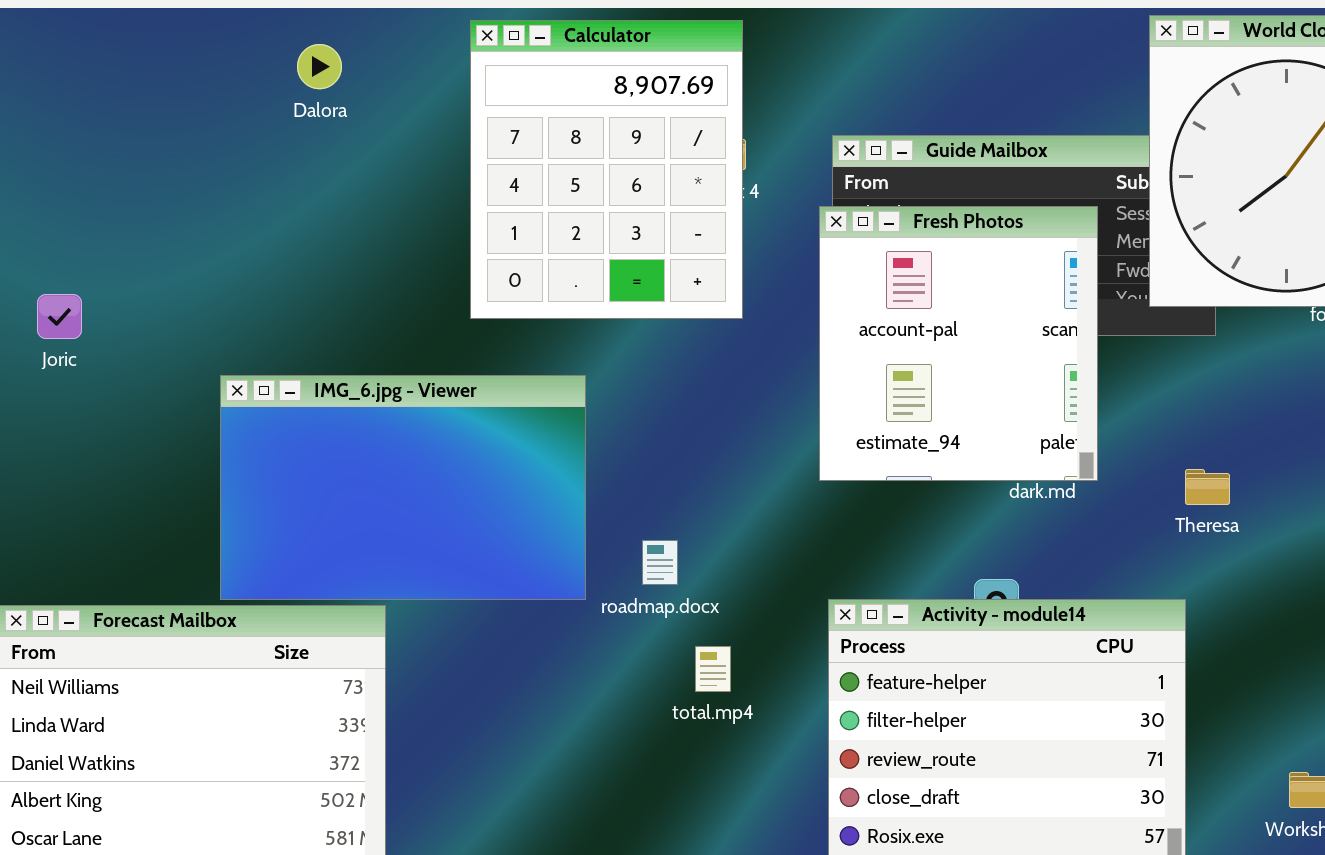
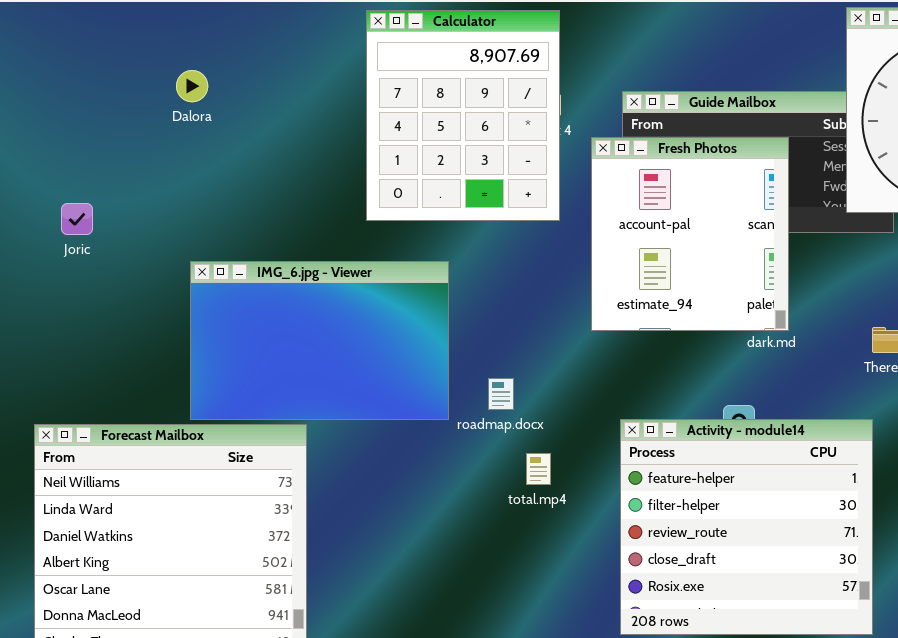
Dalora: [297,44,342,89] -> [176,70,208,102], moved
Fresh Photos: [819,206,1098,481] -> [591,137,789,331], moved

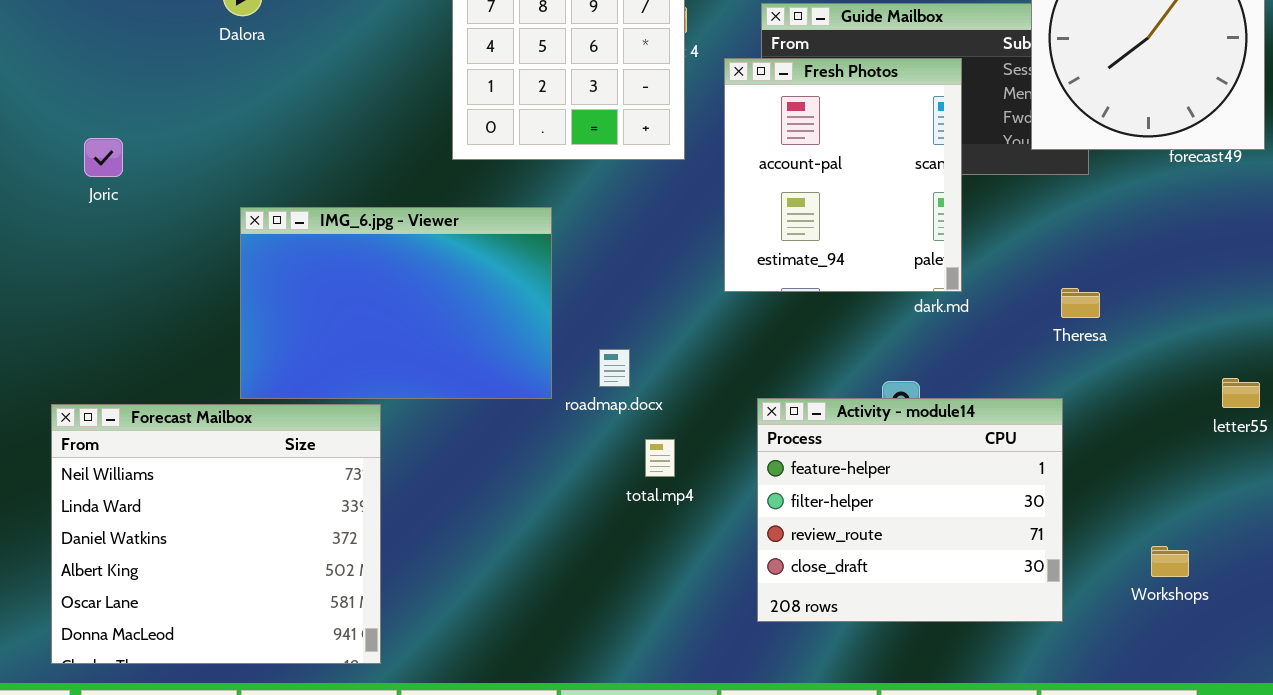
Activity - module14: [620,419,873,635] -> [757,398,1063,622], resized

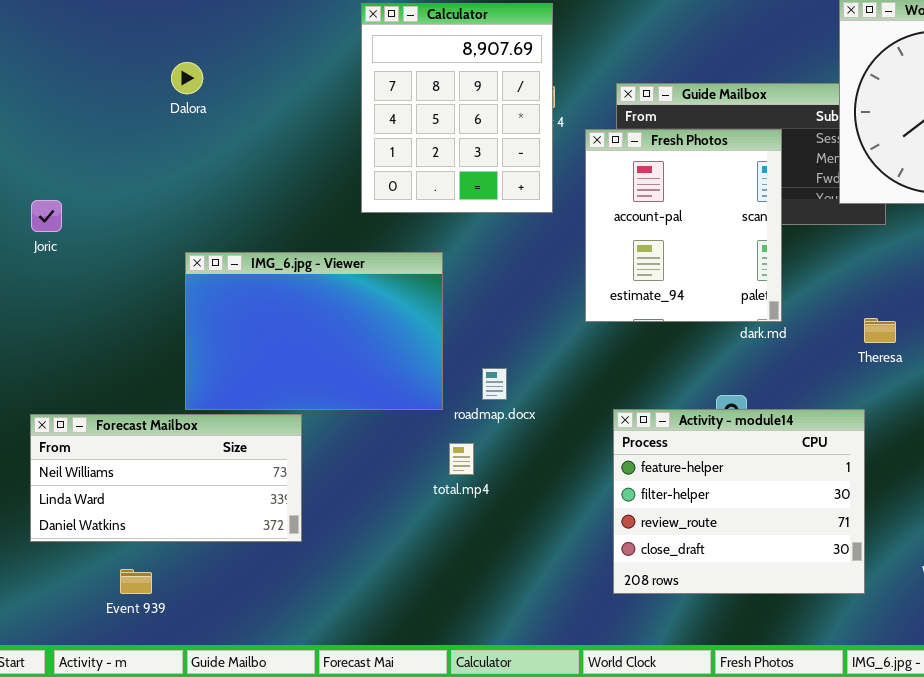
Joric: [84,138,123,177] -> [31,200,62,232], moved
Forecast Mailbox: [51,404,381,664] -> [30,414,302,542], resized
total.mp4: [645,439,675,477] -> [449,443,474,475], moved

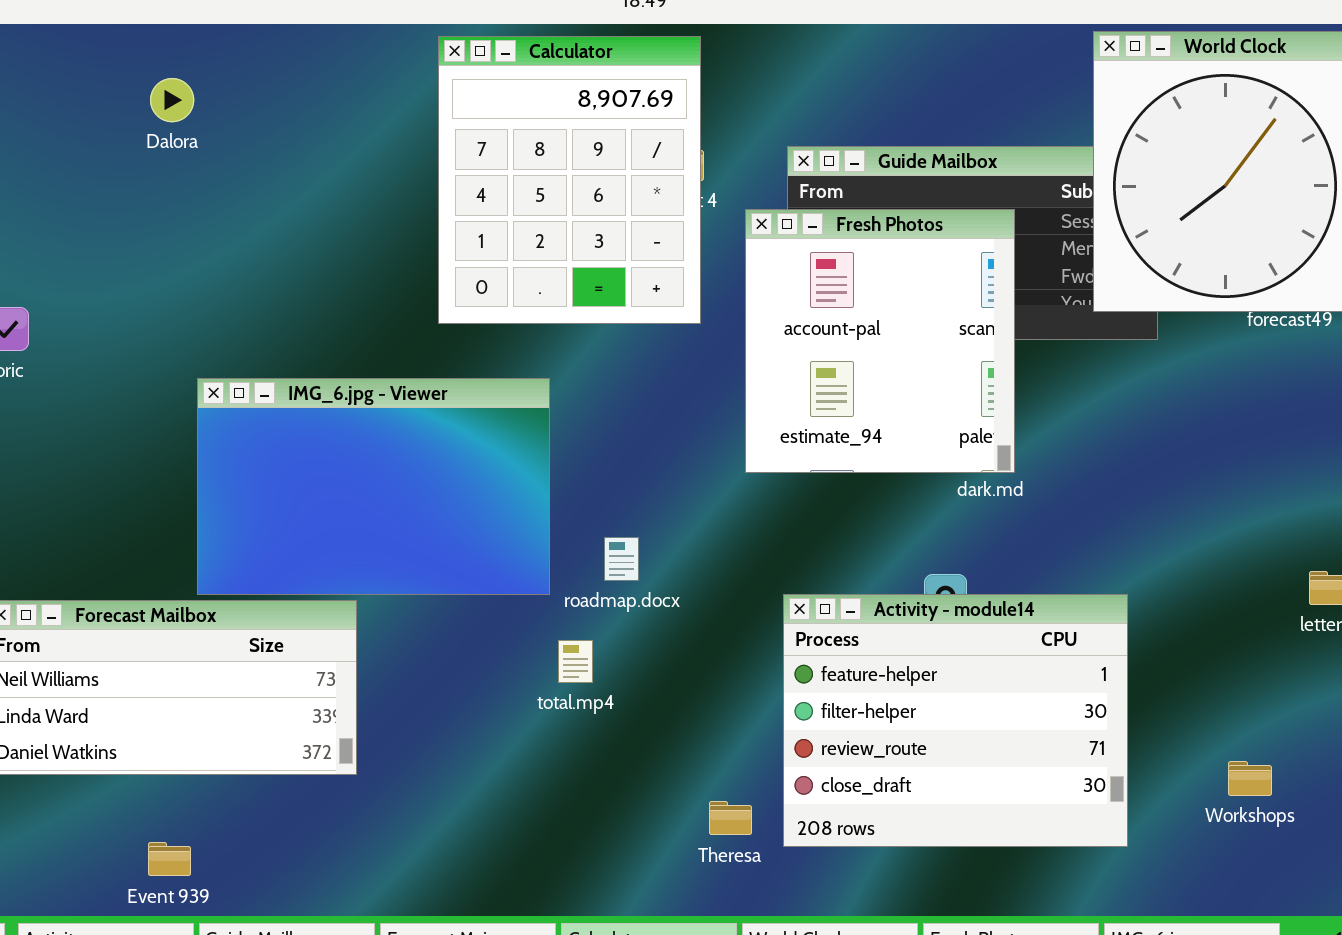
Dalora: [171,62,203,94] -> [150,78,194,122], moved
Theresa: [864,318,896,343] -> [709,801,752,835], moved
Event 939: [120,569,152,594] -> [148,842,191,876], moved

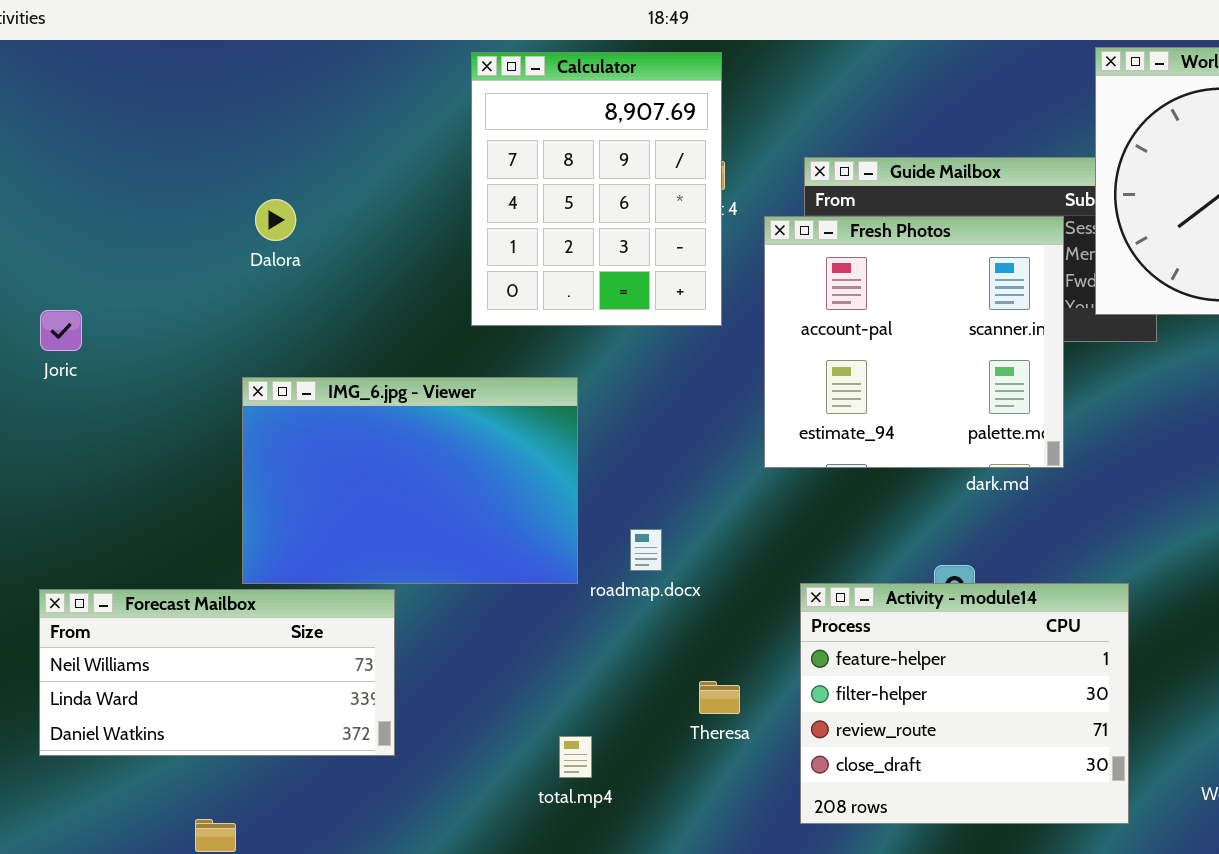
Dalora: [150,78,194,122] -> [255,199,296,241], moved
Fresh Photos: [745,209,1015,473] -> [764,216,1064,468], resized
total.mp4: [558,640,593,683] -> [559,736,592,778], moved
Theresa: [709,801,752,835] -> [699,681,740,714], moved

